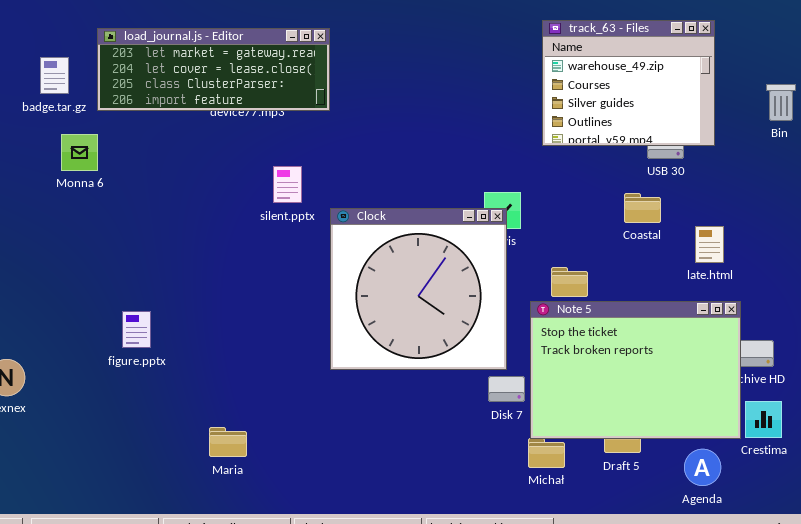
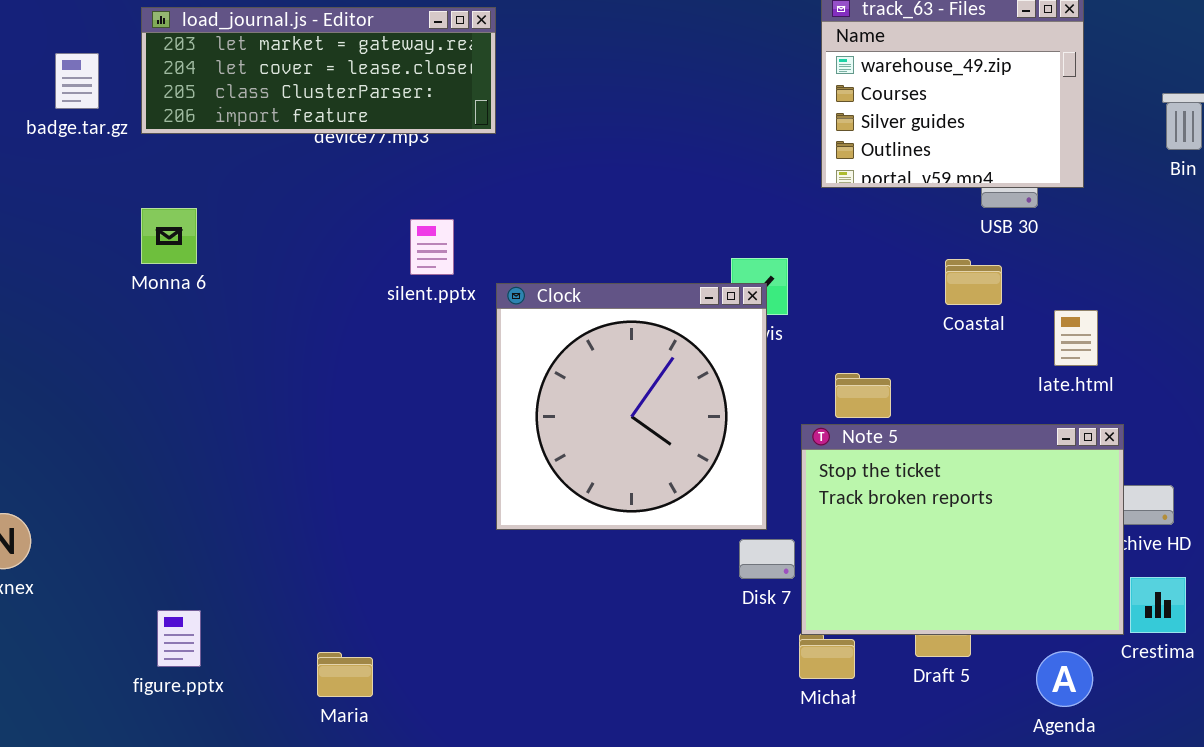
Monna 6: [61,134,98,171] -> [141,208,197,264], moved
figure.pptx: [122,311,151,348] -> [157,610,201,667], moved
Maria: [209,427,247,457] -> [317,652,373,697], moved

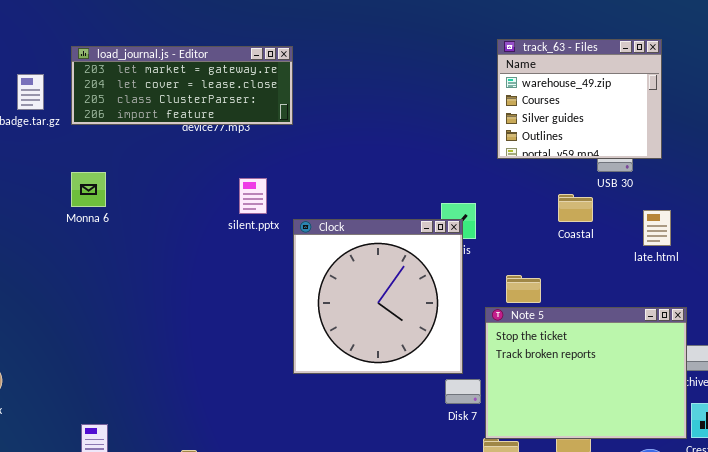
Coastal: [945,259,1002,305] -> [558,194,593,222], moved
late.html: [1054,310,1098,366] -> [643,210,671,246], moved

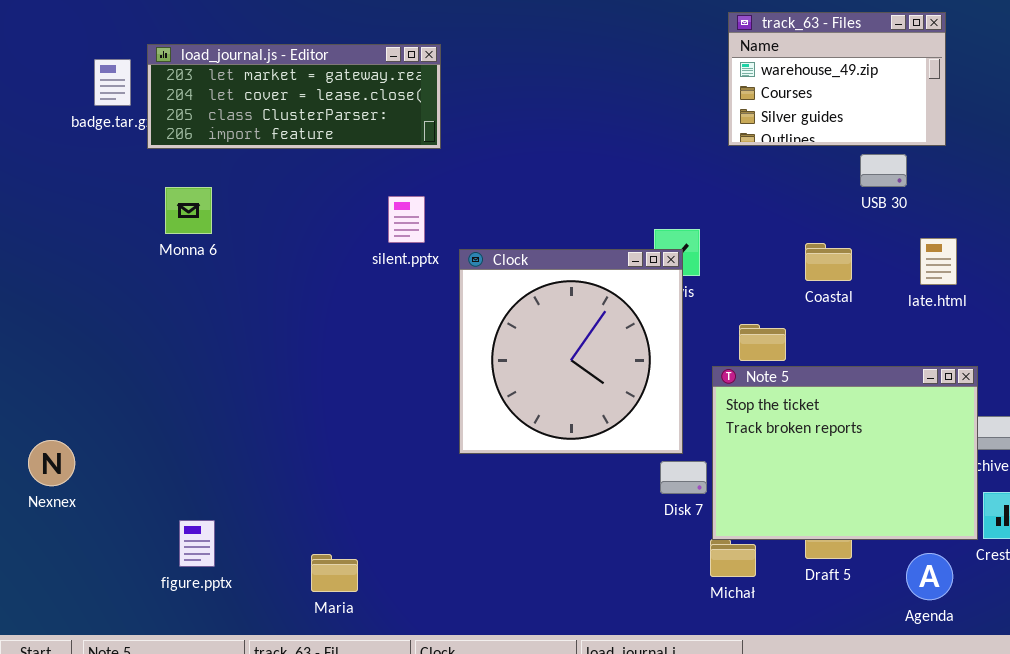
track_63 - Files: [497,39,662,159] -> [728,12,946,146], resized
load_journal.js - Editor: [71,46,293,125] -> [147,44,441,149], moved
Coastal: [558,194,593,222] -> [805,243,852,281], moved

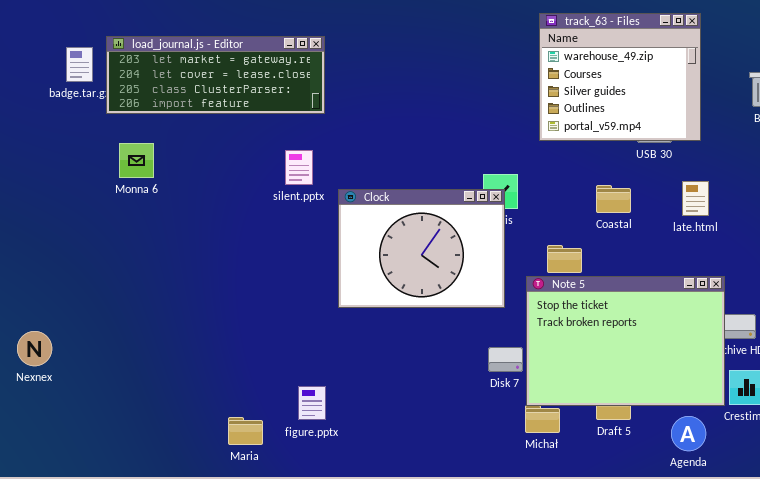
track_63 - Files: [728,12,946,146] -> [539,13,701,141], resized
Clock: [459,249,683,454] -> [338,189,505,308], resized
figure.pptx: [179,520,215,567] -> [298,386,326,420], moved

